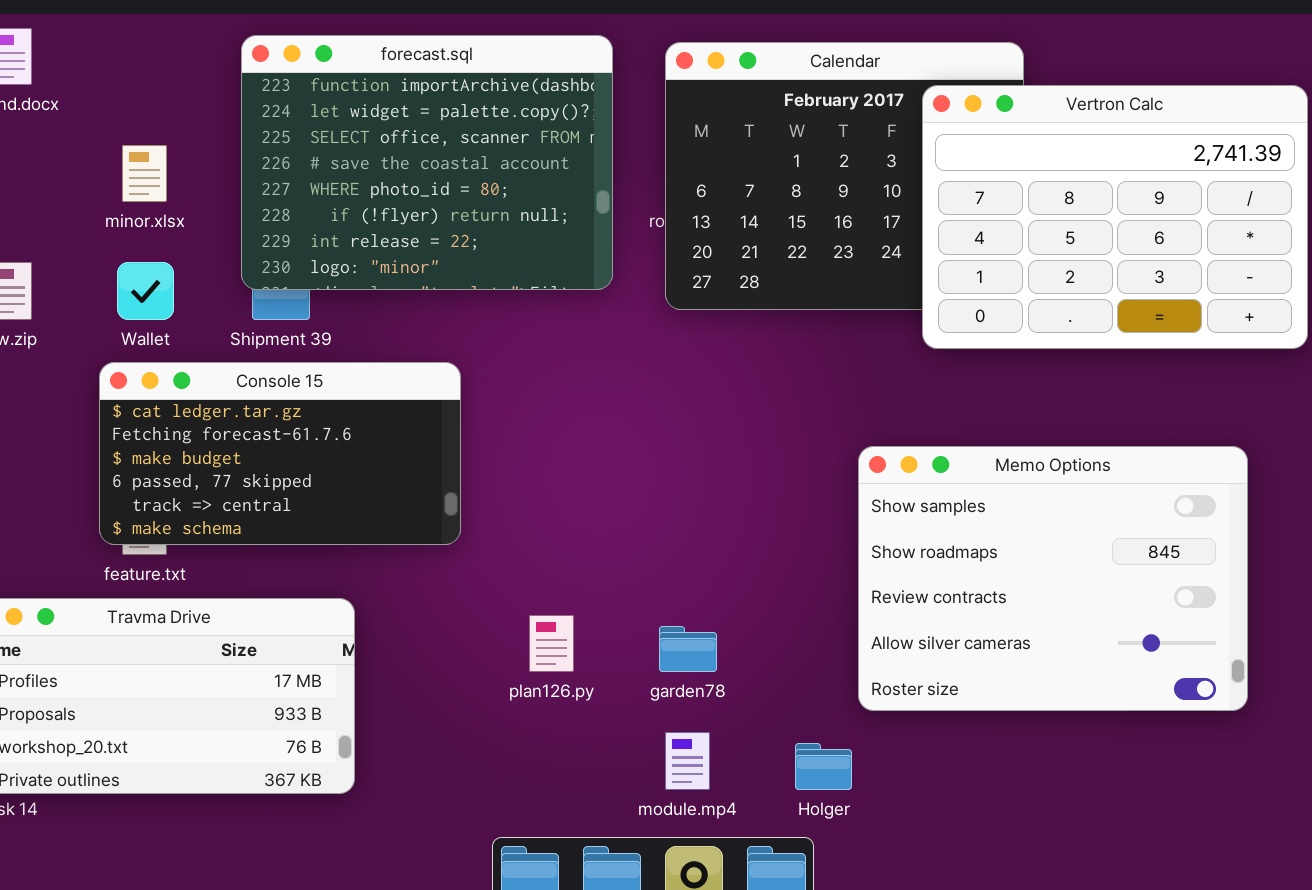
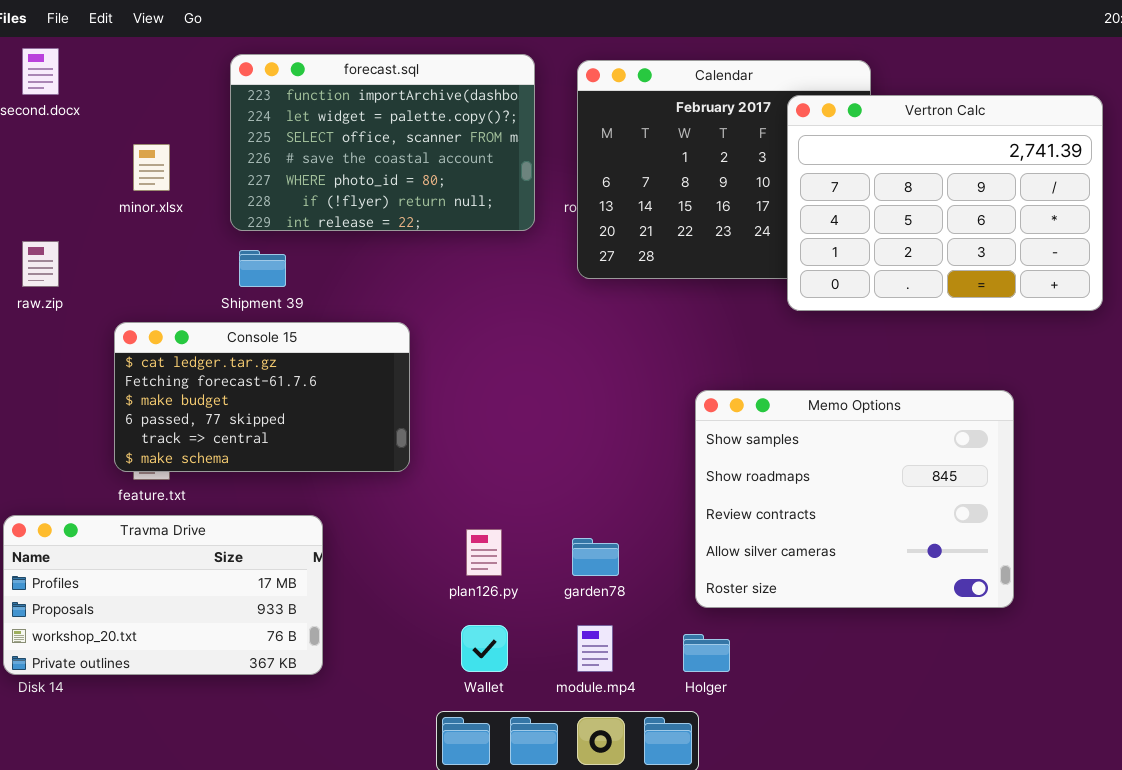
forecast.sql: [241,35,613,290] -> [230,54,535,231], resized
Wallet: [117,262,174,320] -> [461,625,508,672], moved
Memo Options: [858,446,1248,711] -> [695,390,1014,608], moved

